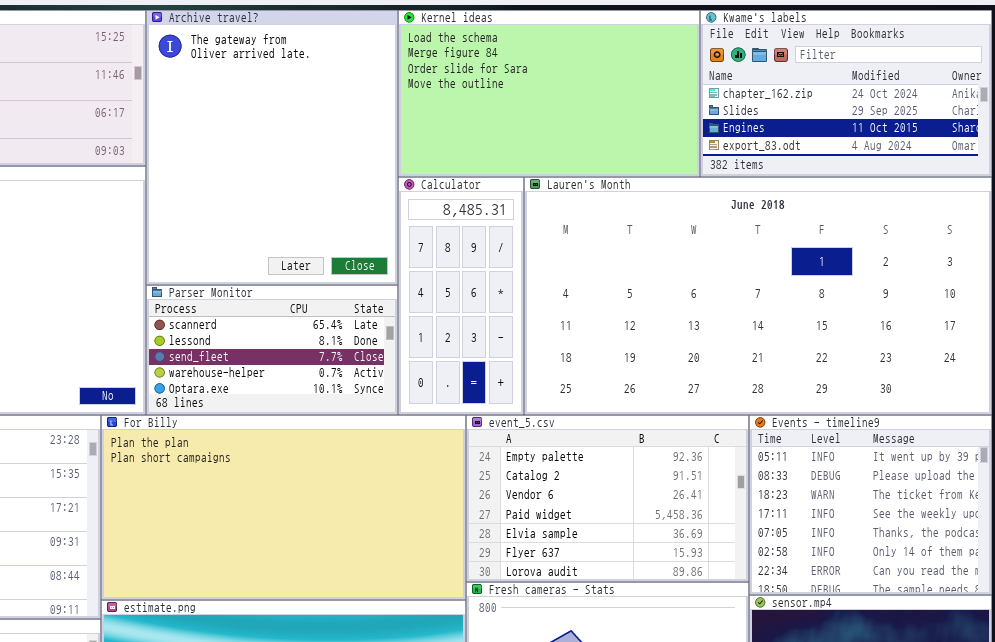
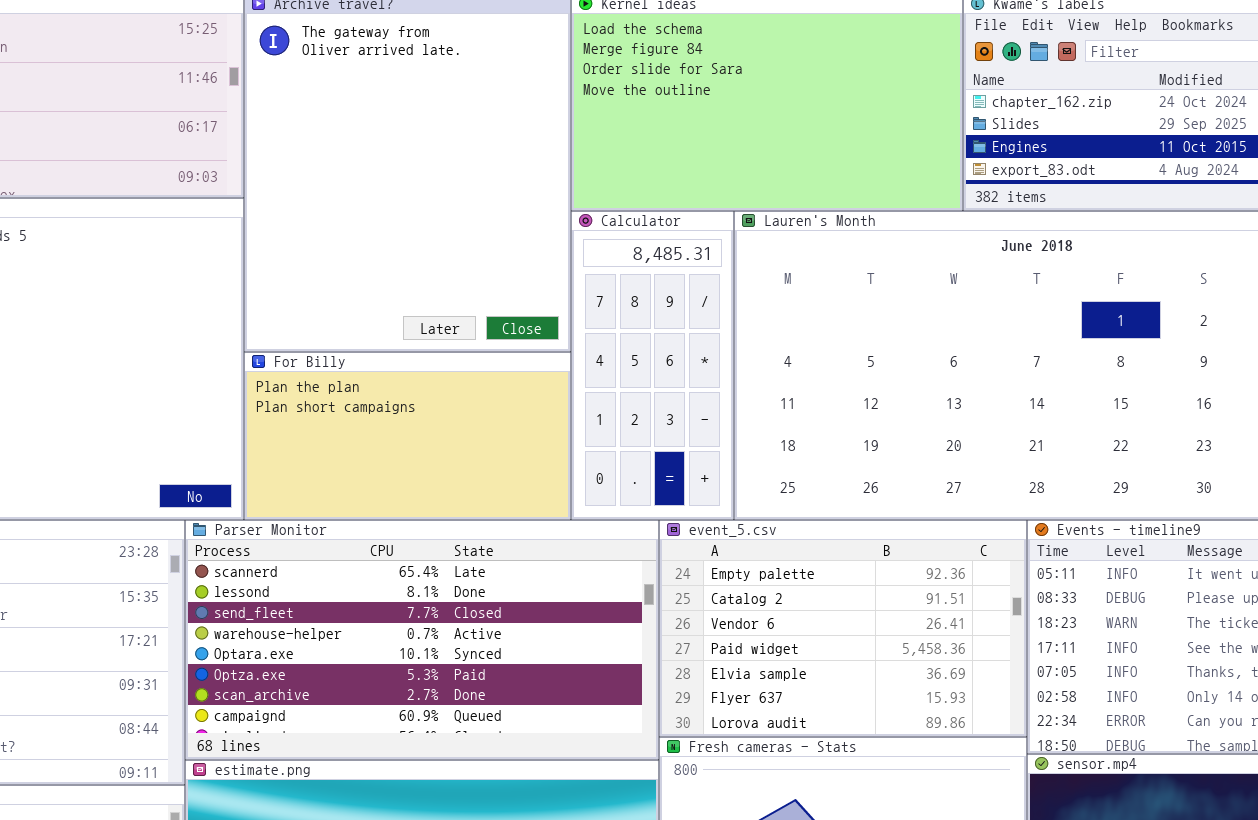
Parser Monitor: [146,285,398,415] -> [185,520,659,760], moved, resized
For Billy: [101,415,466,600] -> [244,352,571,520], moved, resized

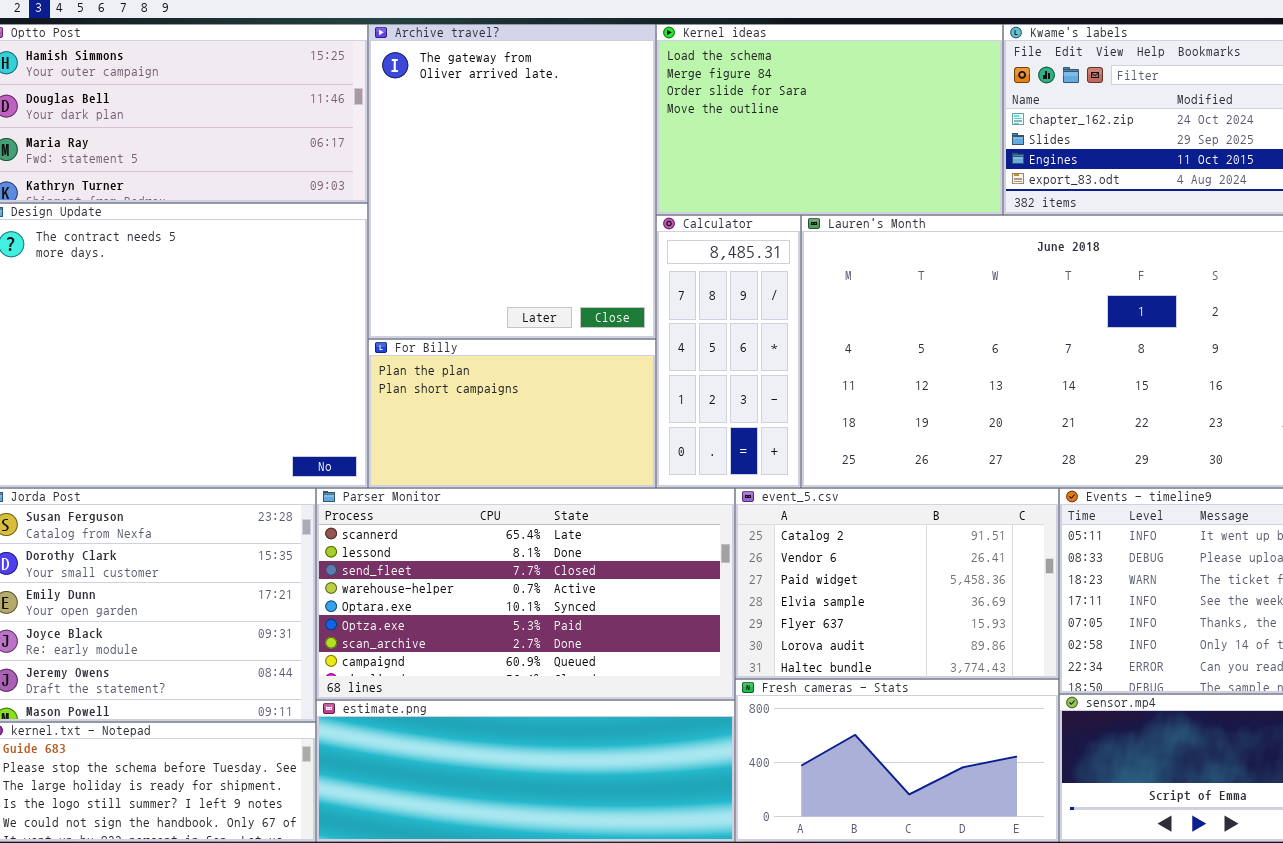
event_5.csv: [659,520,1027,737] -> [735,488,1059,679], scrolled down 1 row

